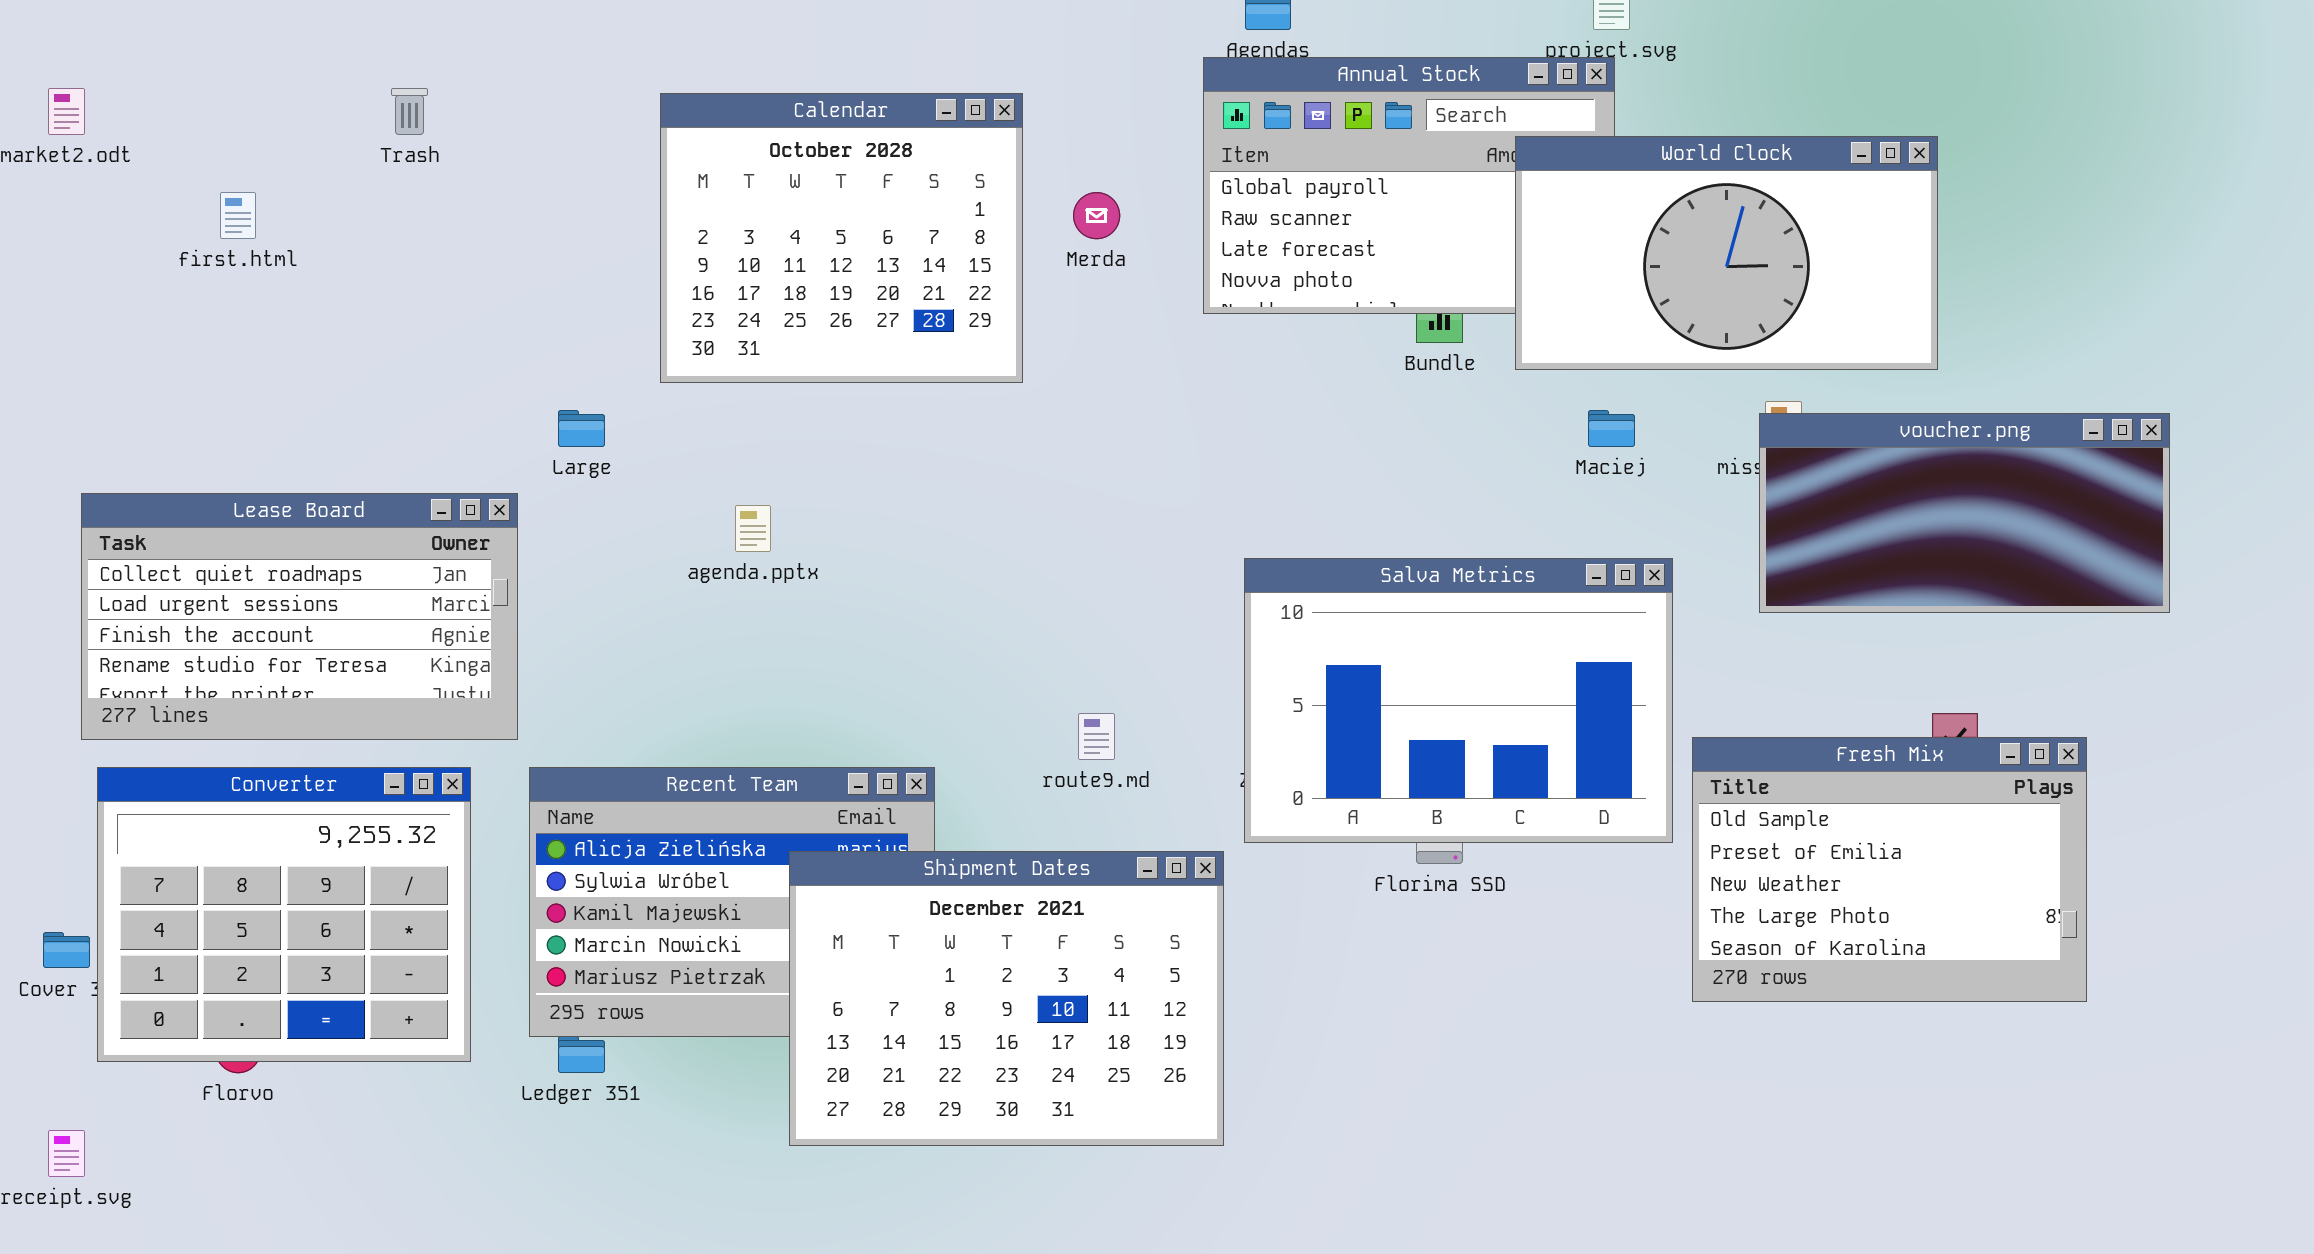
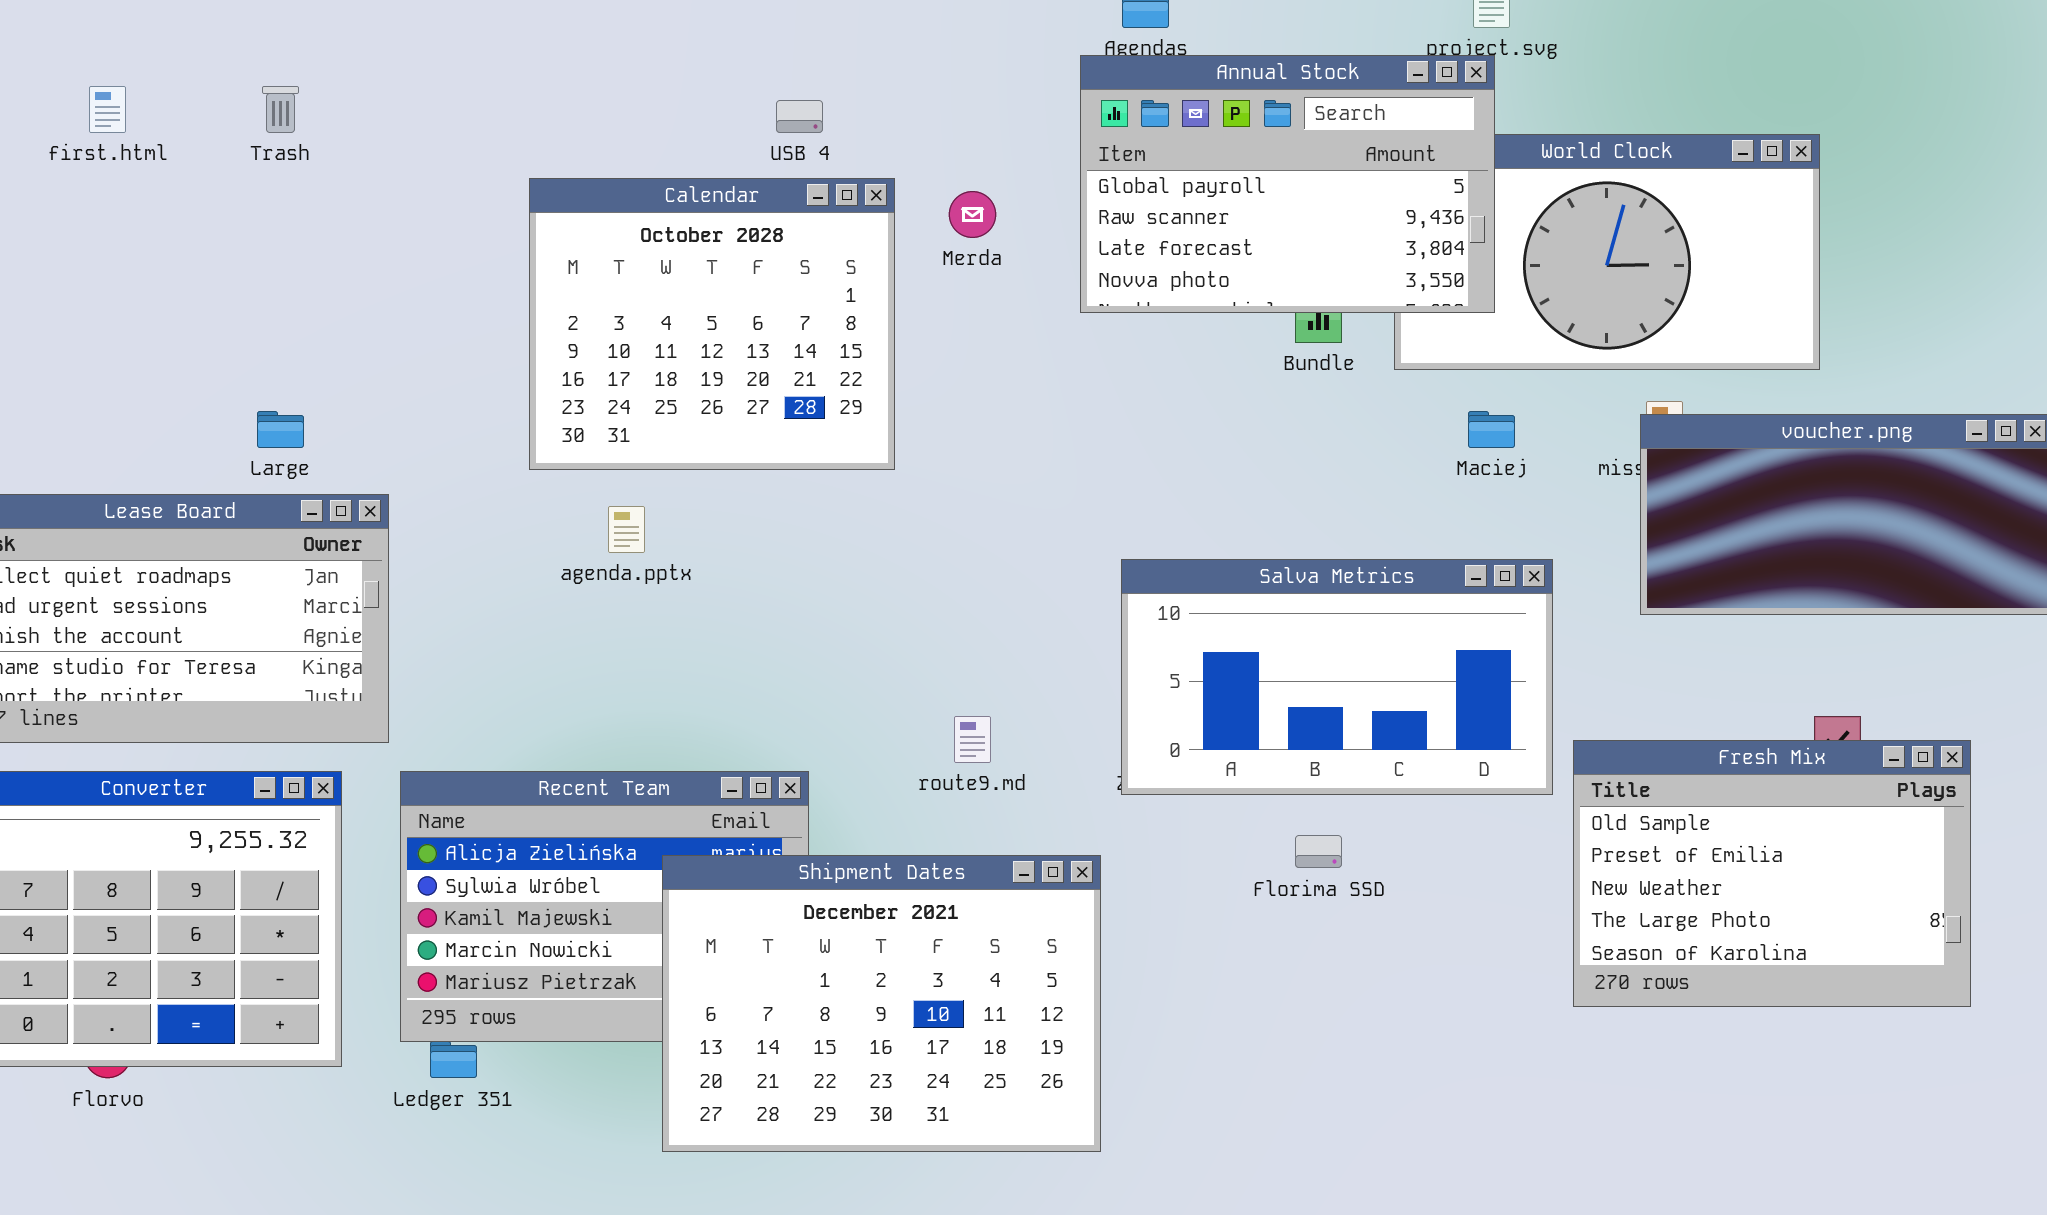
Annual Stock: [1203,57,1615,314] -> [1080,55,1495,313], raised
Calendar: [660,93,1023,383] -> [529,178,895,470], moved
first.html: [220,192,256,239] -> [89,86,126,133], moved
Large: [558,410,605,447] -> [257,411,304,448], moved
Salva Metrics: [1244,558,1673,843] -> [1121,559,1553,795], resized

